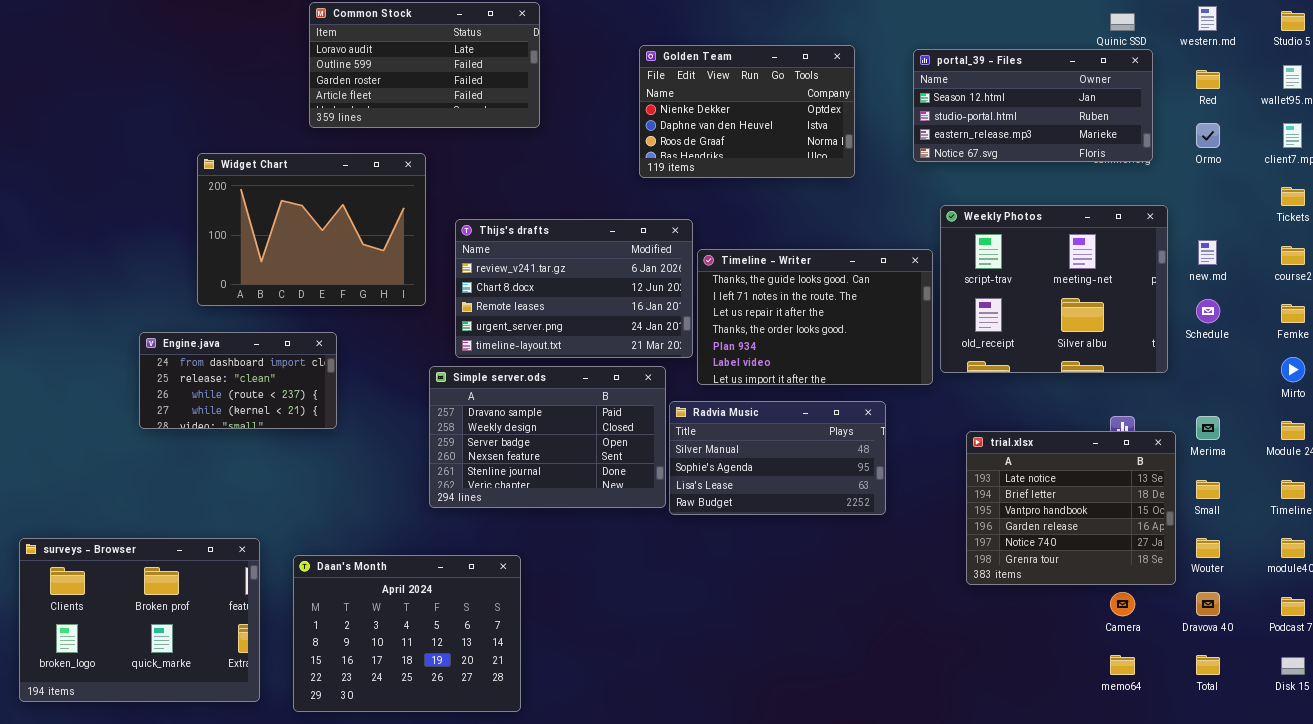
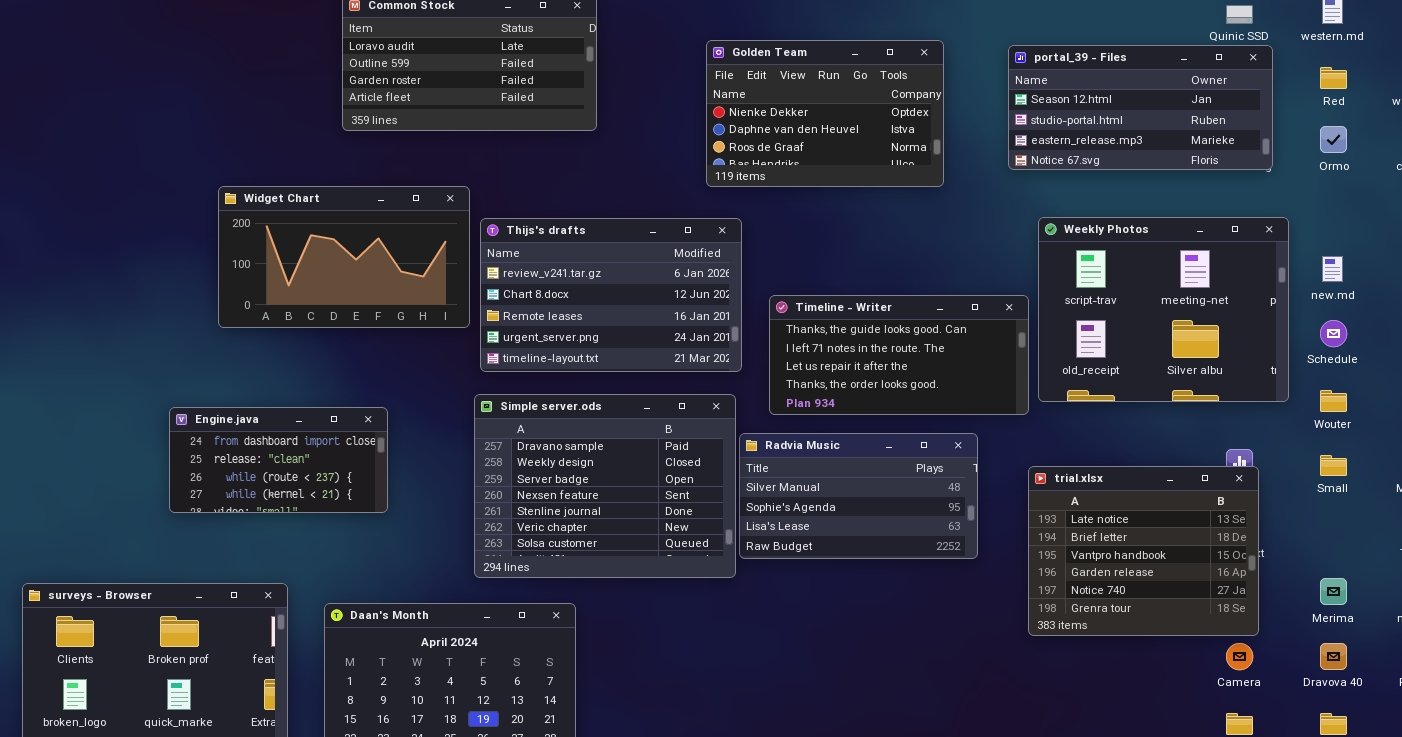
Widget Chart: [197,153,426,306] -> [218,186,470,328], resized
Thijs's drafts: [455,219,693,358] -> [480,218,742,372], moved
Timeline - Writer: [697,249,933,385] -> [769,295,1029,415], resized
Engine.java: [139,332,337,429] -> [169,407,388,513], moved
Simple server.ods: [429,366,666,508] -> [474,394,736,578], resized
Merima: [1196,416,1220,440] -> [1320,578,1347,605], moved
trial.xlsx: [966,431,1176,585] -> [1028,466,1259,636], moved
Small: [1196,480,1220,499] -> [1320,455,1347,476], moved
Wouter: [1196,538,1220,558] -> [1320,390,1347,412], moved

